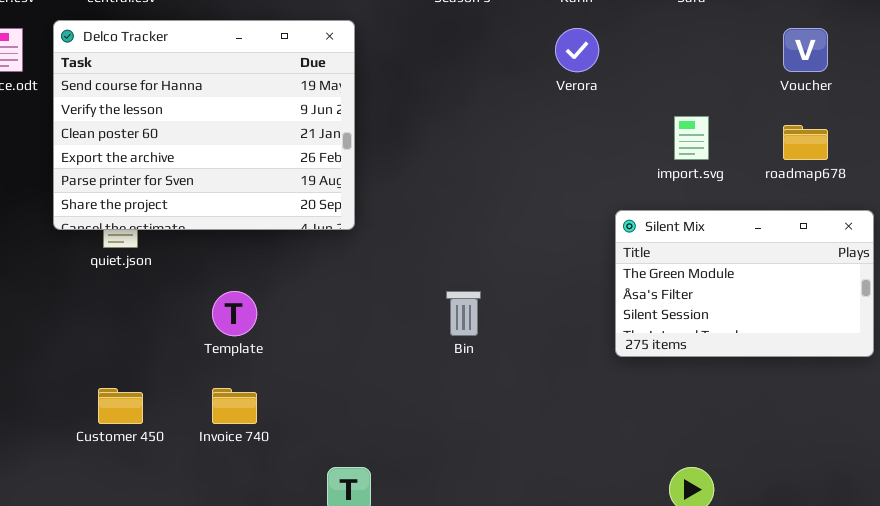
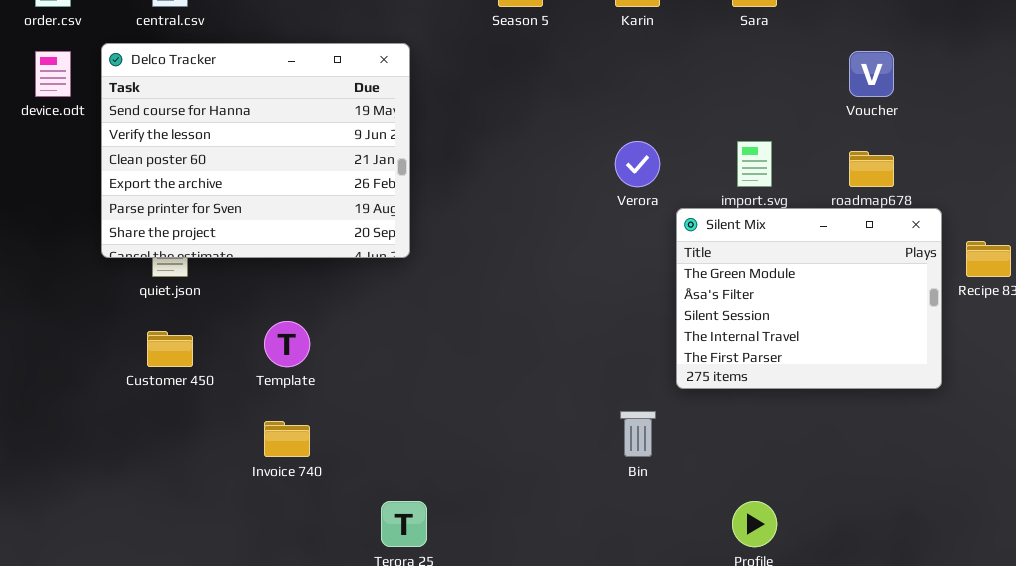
Verora: [555,28,599,72] -> [615,141,660,187], moved
Silent Mix: [615,210,874,357] -> [676,208,942,389], resized
Bin: [446,291,481,336] -> [620,411,656,457], moved
Customer 450: [98,388,143,424] -> [147,331,193,367], moved

